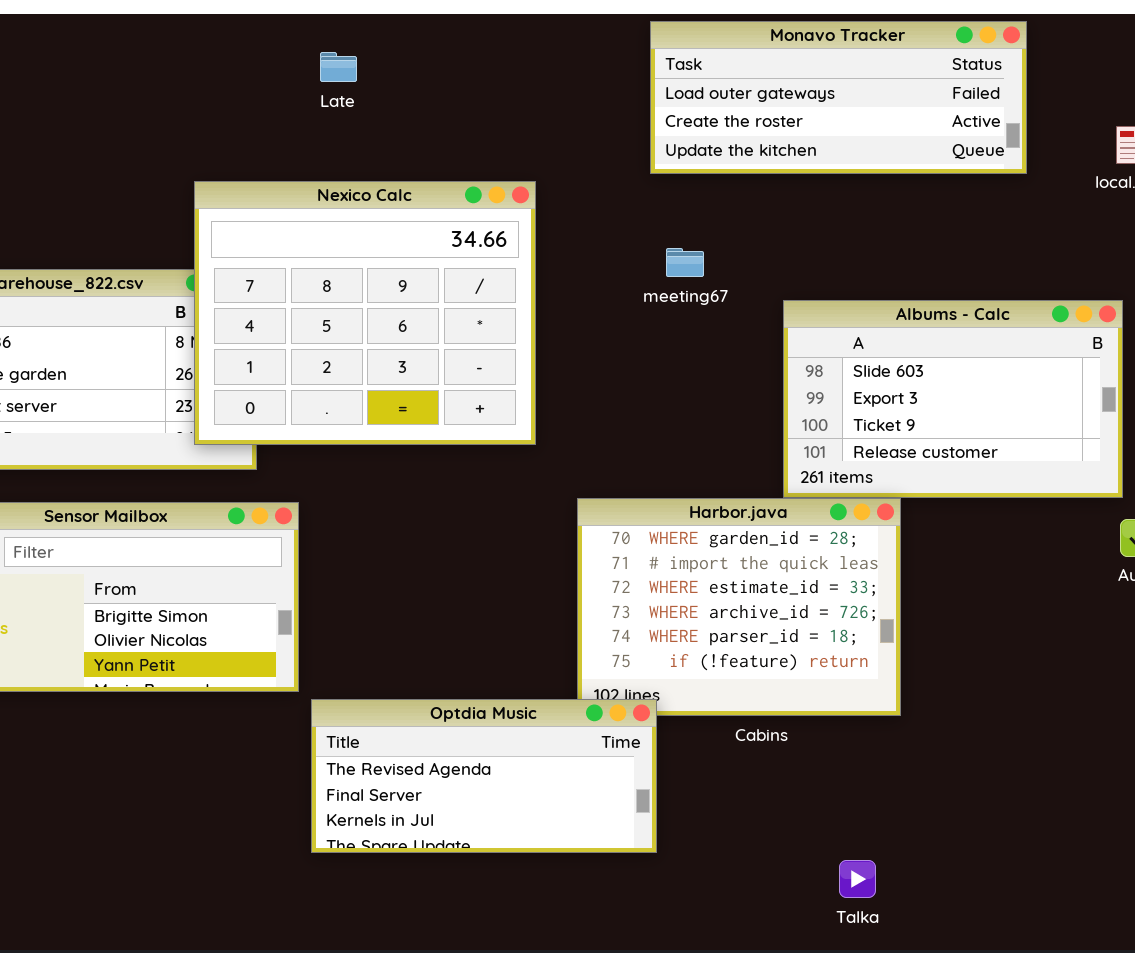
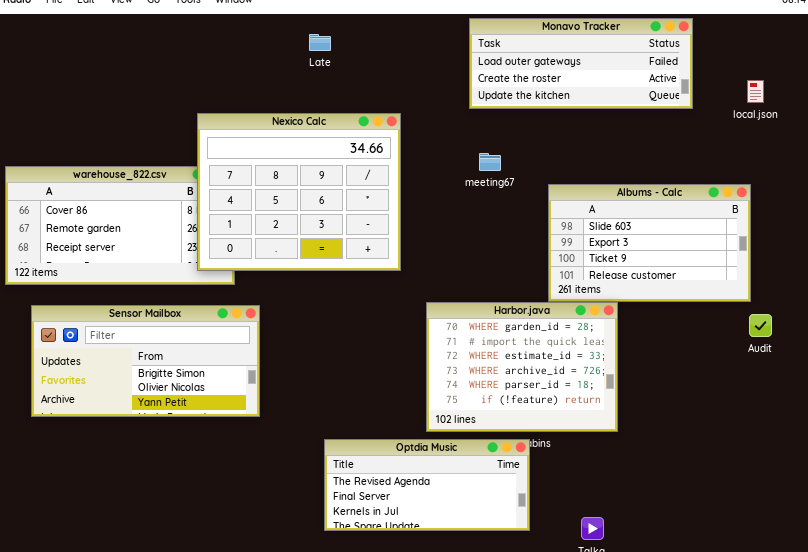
Late: [320,52,357,82] -> [309,34,331,51], moved
Optdia Music: [311,699,657,853] -> [324,439,530,531], moved

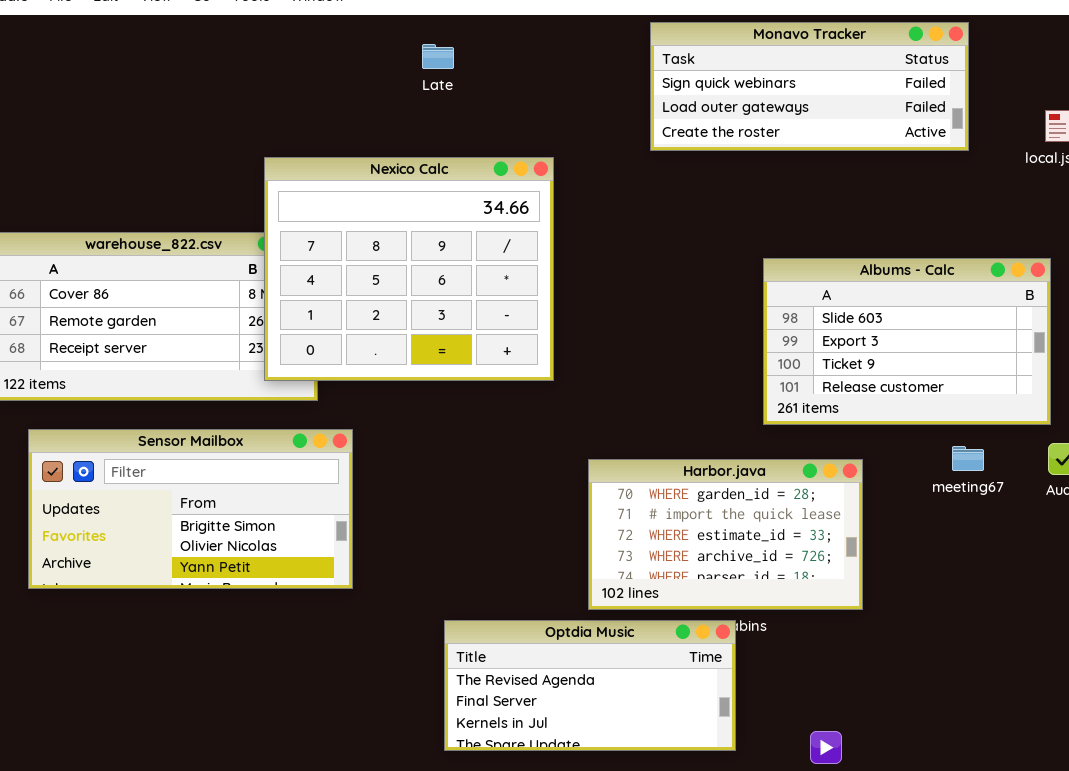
Monavo Tracker: [469,18,693,109] -> [650,22,969,151], scrolled up 1 row
meeting67: [479,153,501,171] -> [952,446,984,471], moved
Harbor.java: [426,302,618,432] -> [588,459,863,610], resized

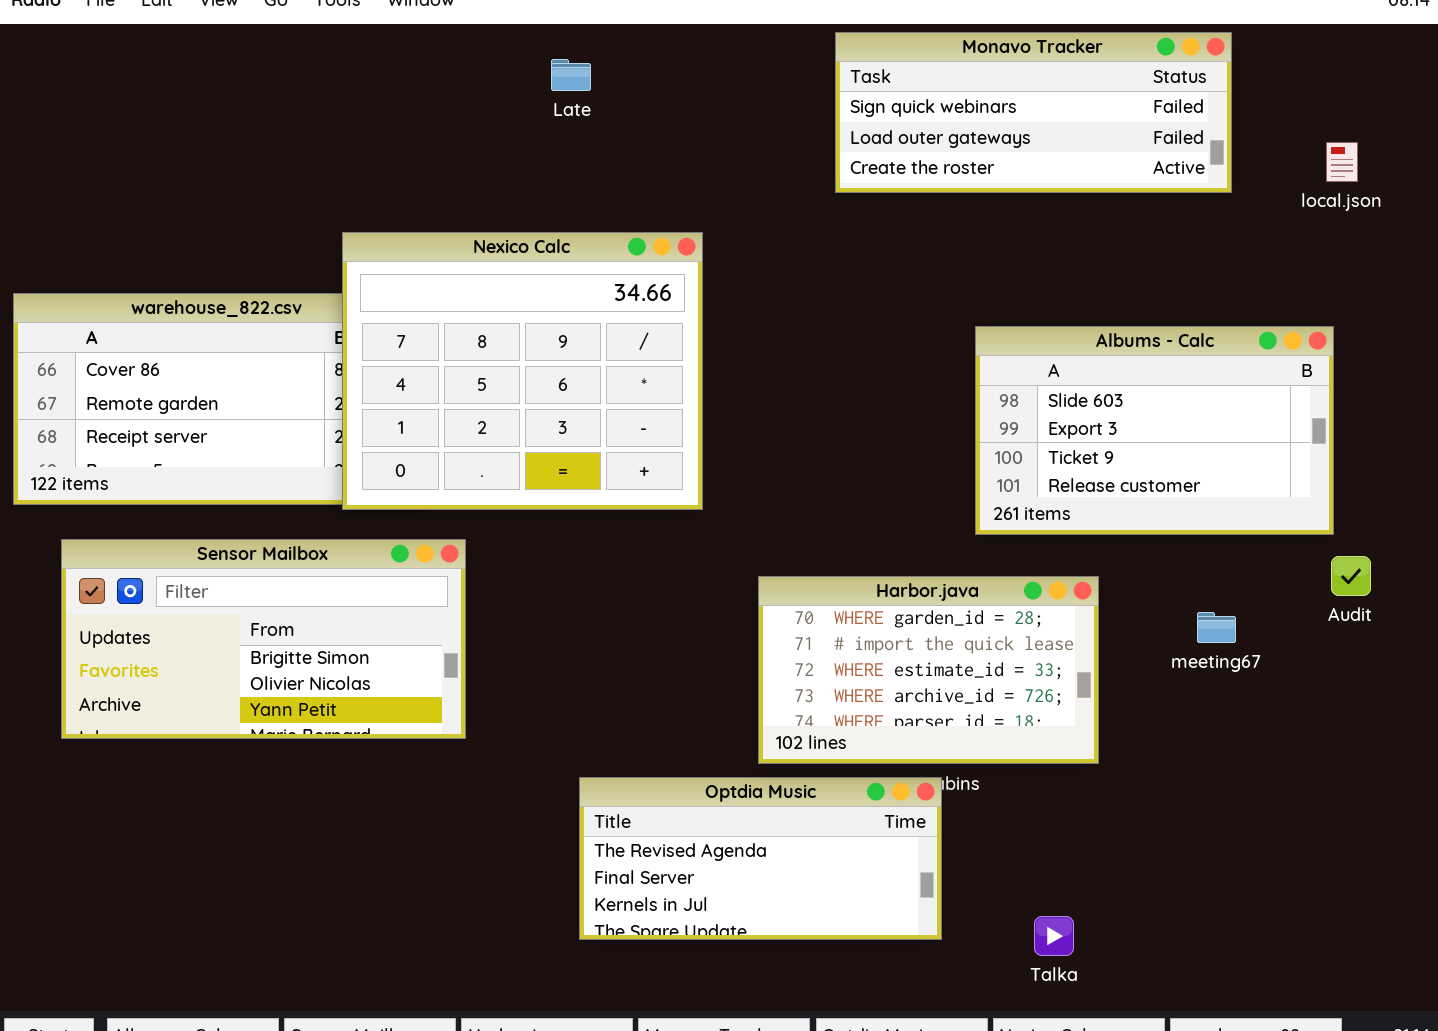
Nexico Calc: [264,157,554,381] -> [342,232,703,510], moved
meeting67: [952,446,984,471] -> [1197,612,1236,643], moved

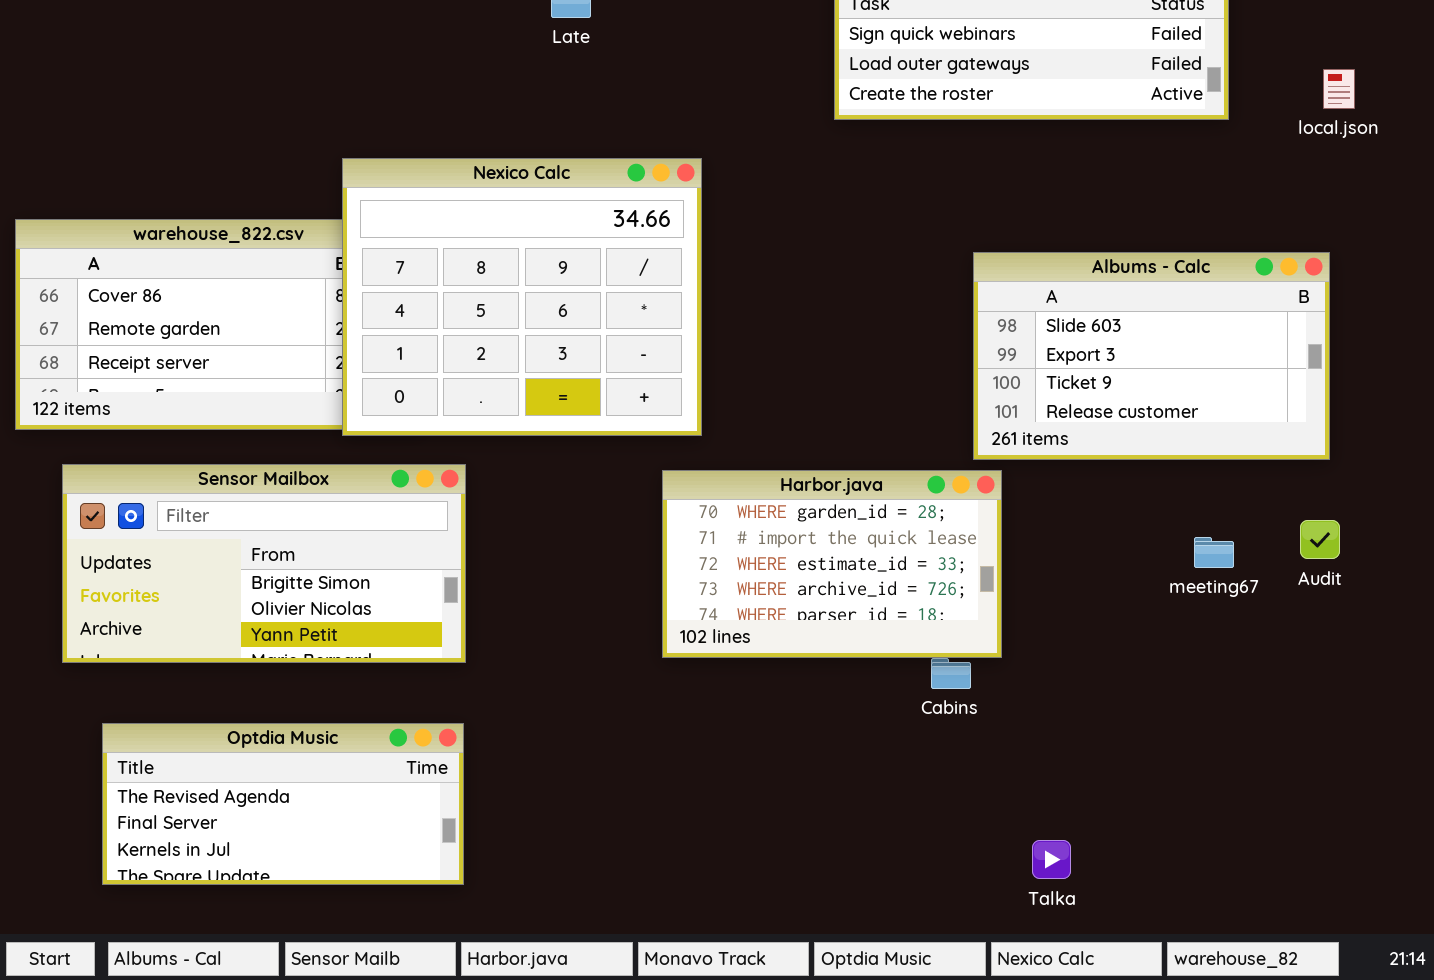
Audit: [1331,556,1371,596] -> [1300,520,1340,559], moved
Harbor.java: [758,576,1099,764] -> [662,470,1002,658], moved
Optdia Music: [579,777,942,940] -> [102,723,464,885], moved

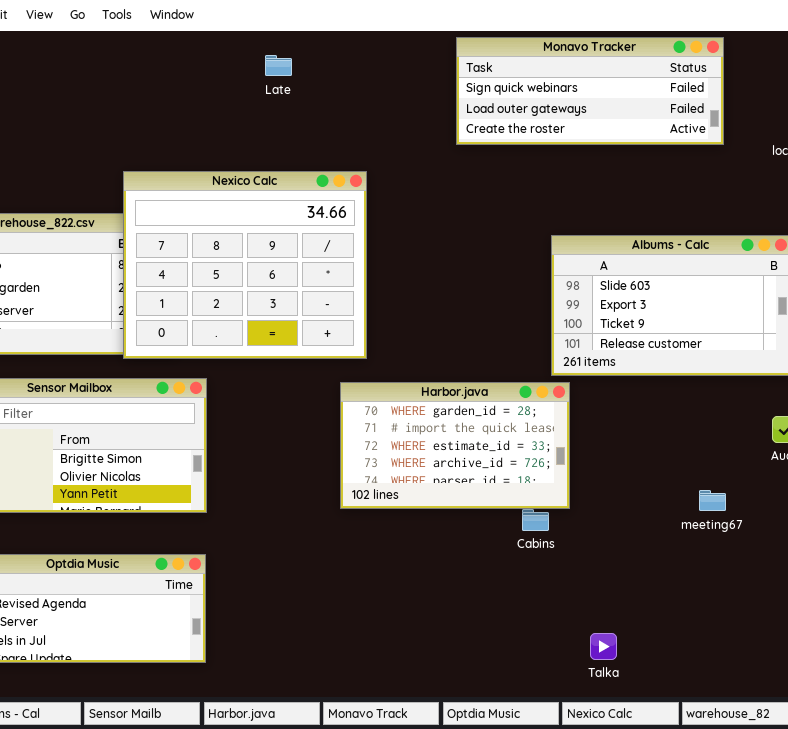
meeting67: [1194,537,1234,568] -> [699,490,726,511], moved

